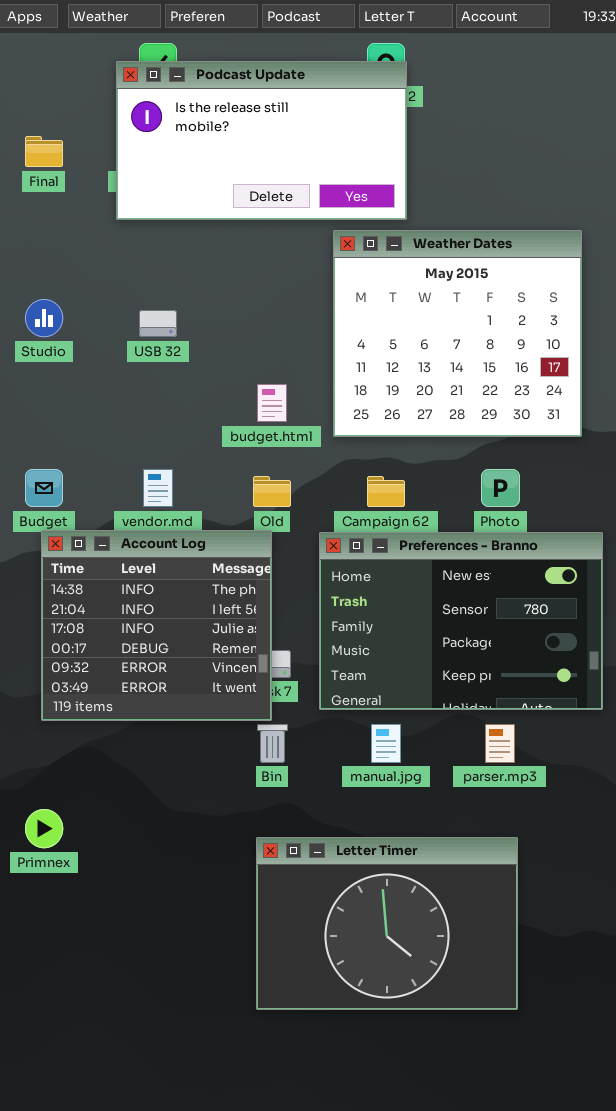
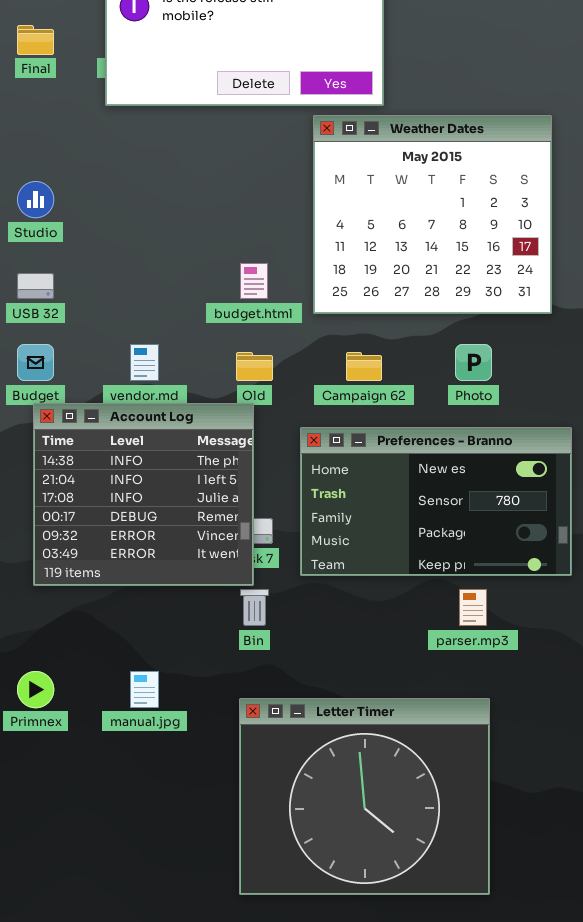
USB 32: [139,310,177,337] -> [17,273,54,299], moved
Preferences - Branno: [319,532,603,710] -> [300,427,572,576], resized
manual.jpg: [371,724,401,763] -> [130,671,159,708], moved
Letter Timer: [256,837,518,1010] -> [239,698,490,895], resized

